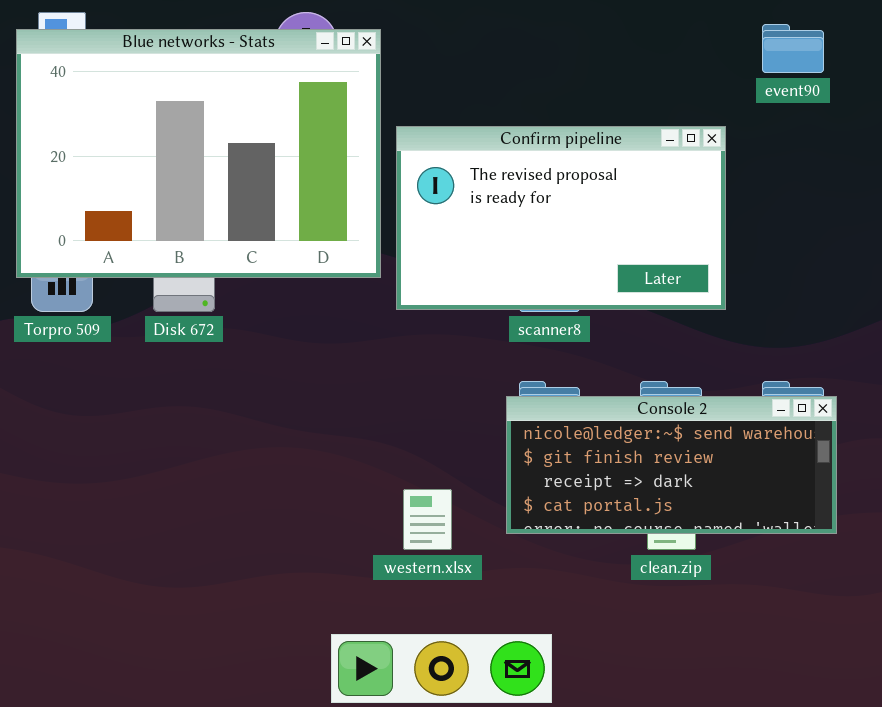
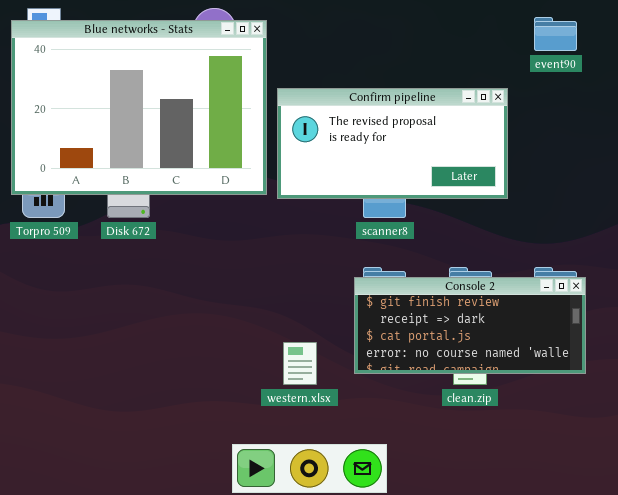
Confirm pipeline: [396,126,726,310] -> [277,88,508,199], resized
Console 2: [506,396,837,534] -> [354,277,586,374], scrolled down 1 row

